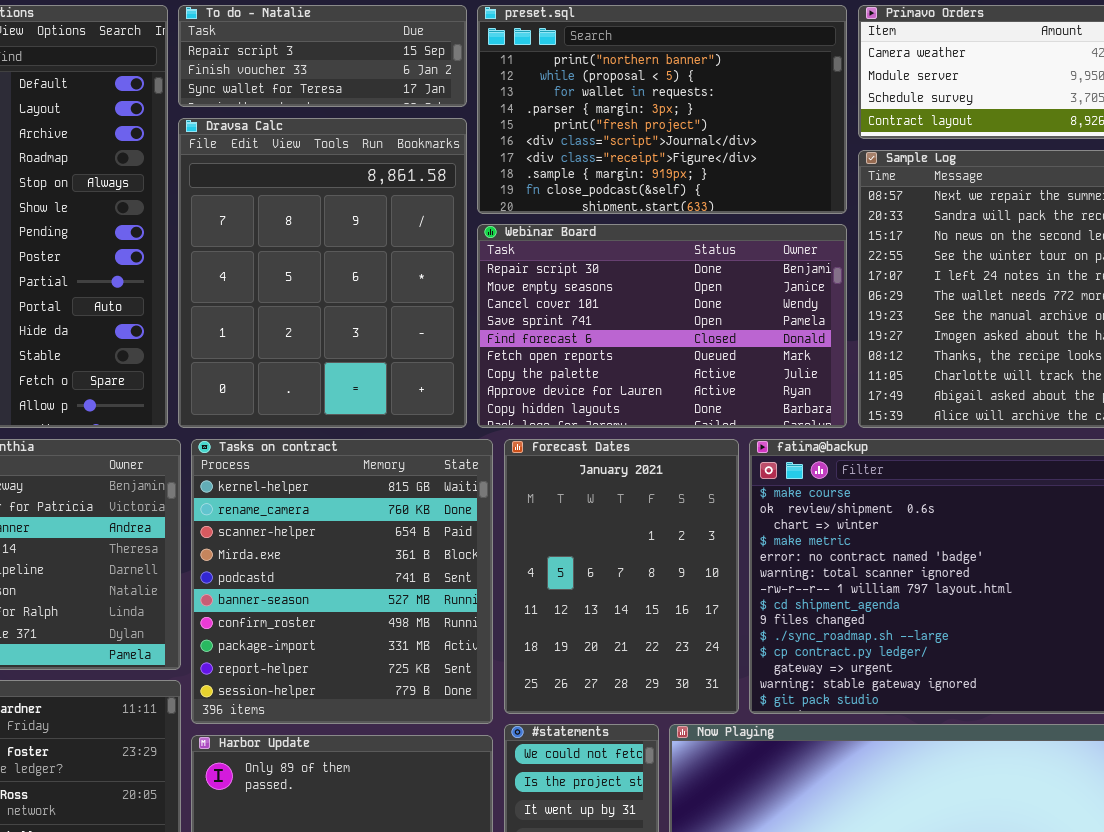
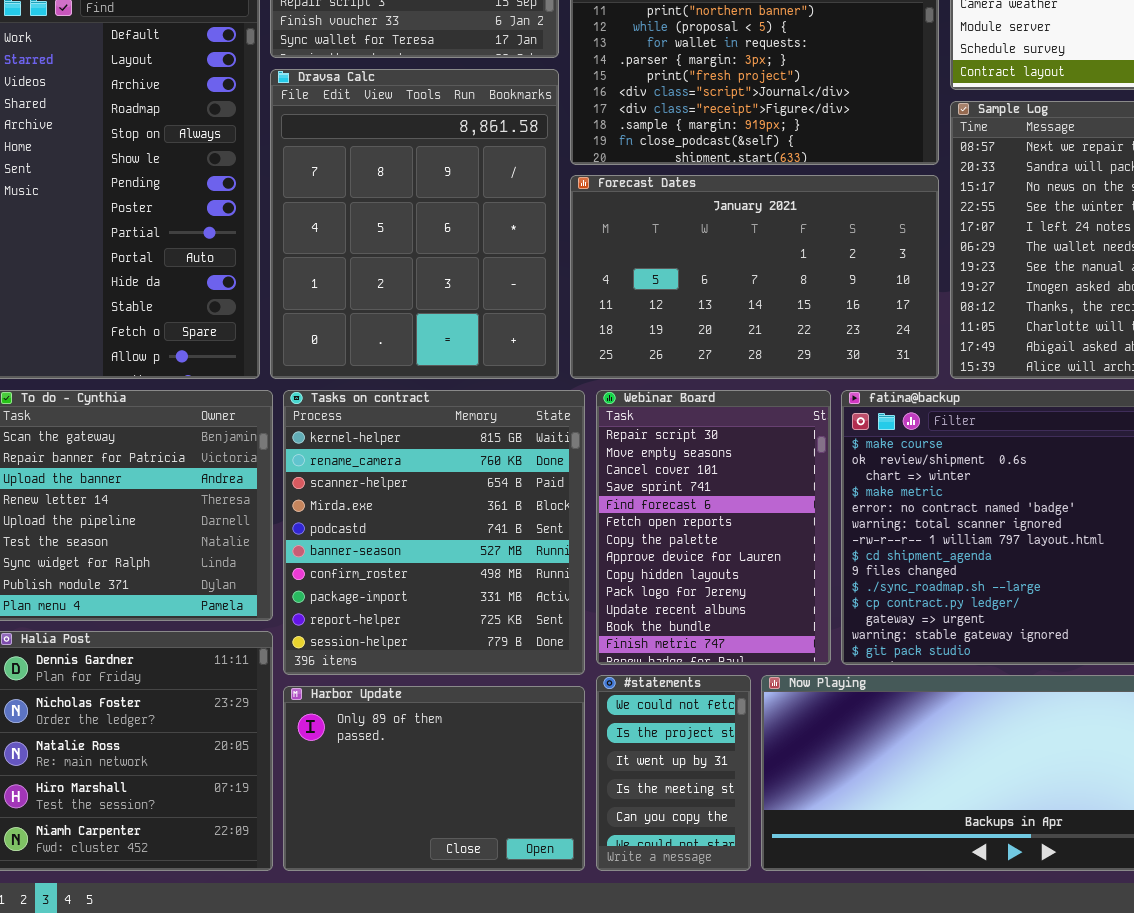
Webinar Board: [477,224,847,428] -> [596,390,831,665], moved, resized
Forecast Dates: [504,439,739,714] -> [570,175,939,379], moved, resized

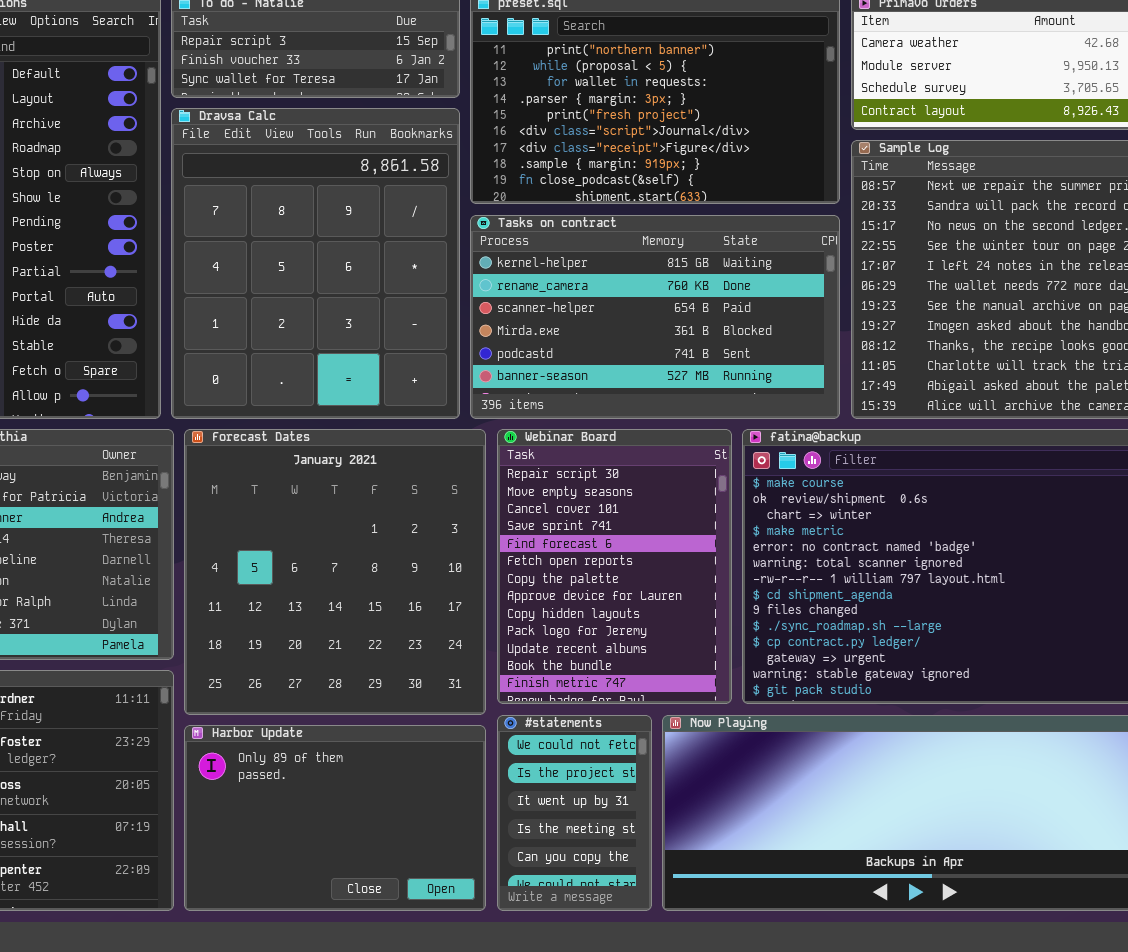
Forecast Dates: [570,175,939,379] -> [184,429,486,715], moved, resized
Tasks on contract: [283,390,585,675] -> [470,215,840,419], moved, resized

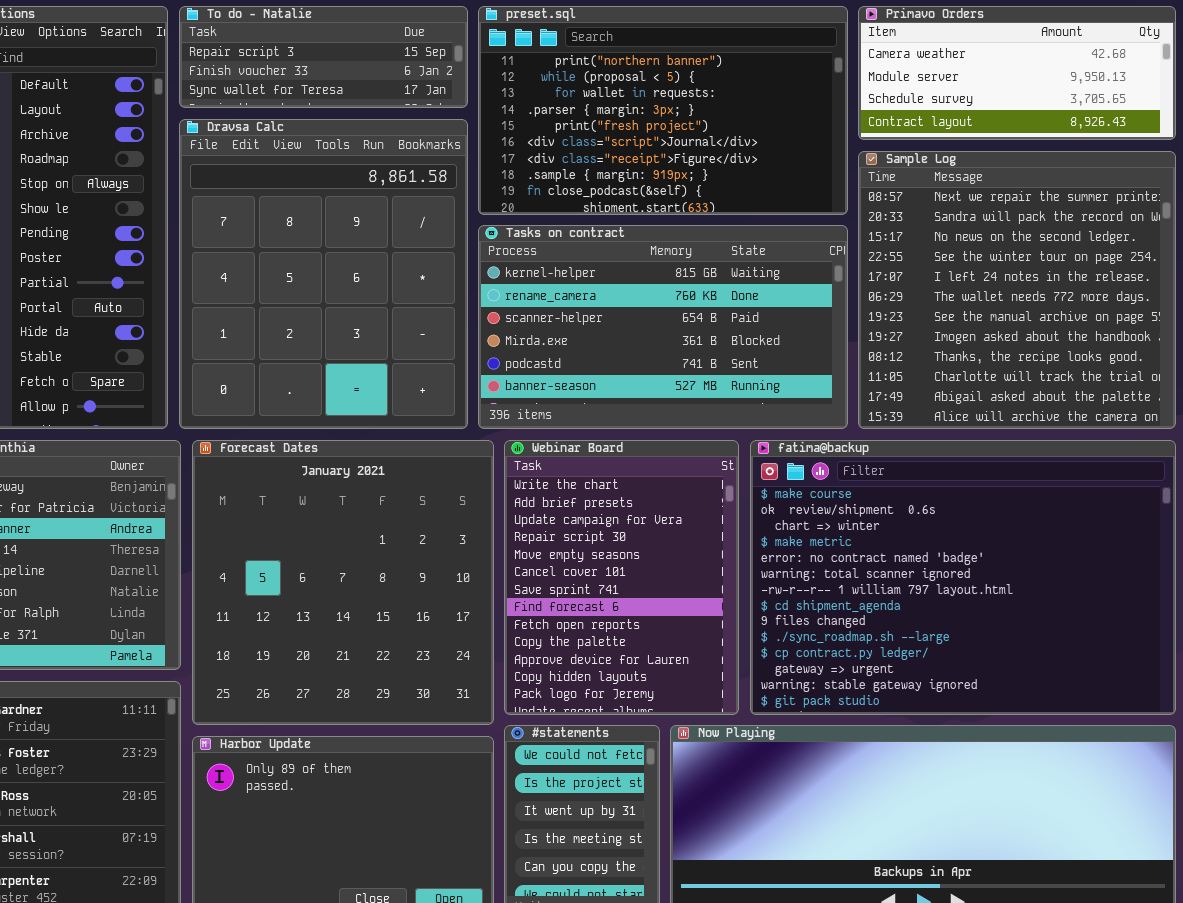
Webinar Board: [497,429,732,704] -> [504,440,739,715], scrolled up 3 rows

